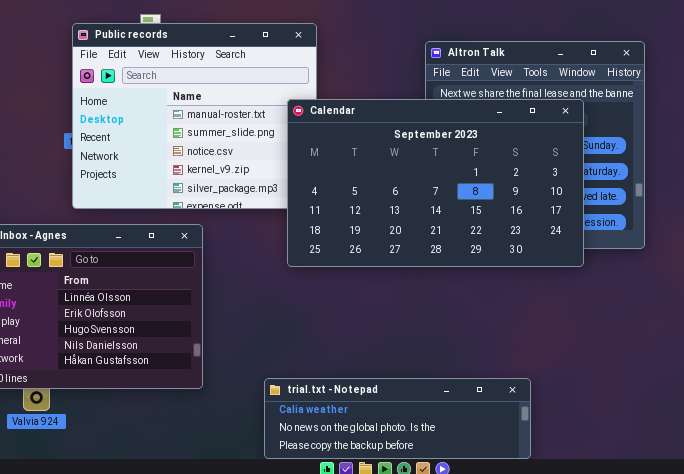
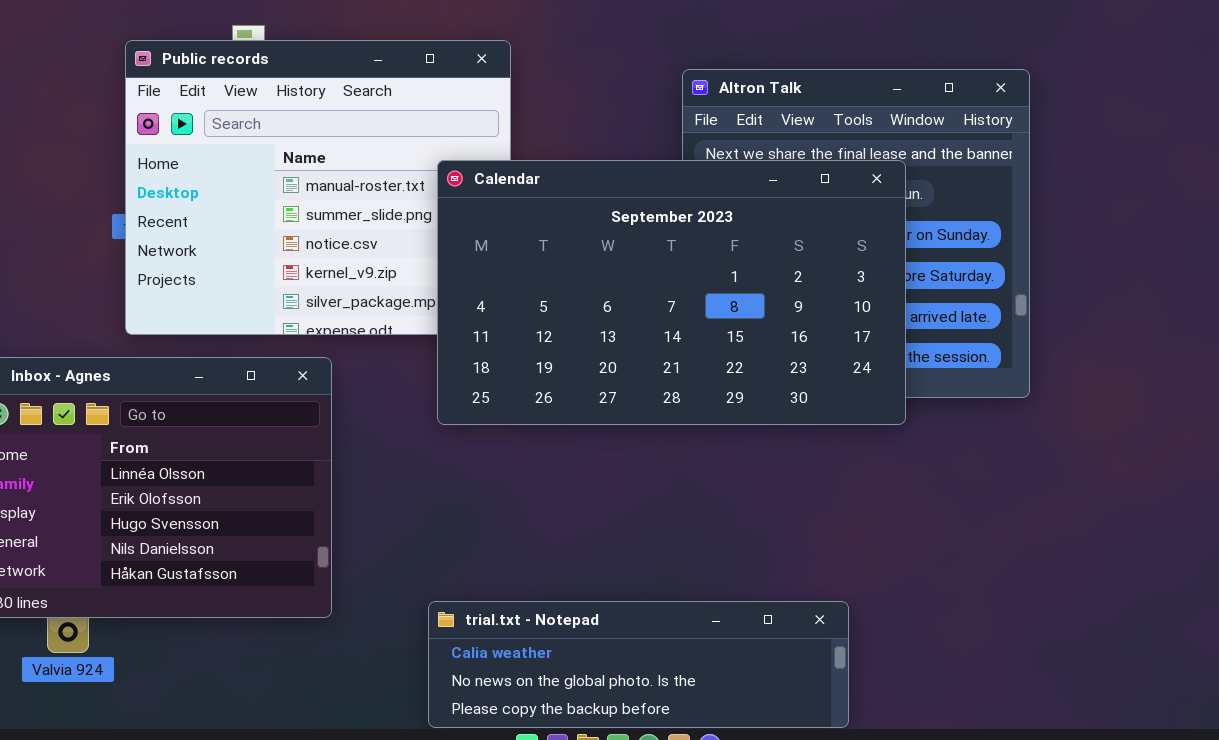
Calendar: [287,99,584,267] -> [437,160,906,425], moved

